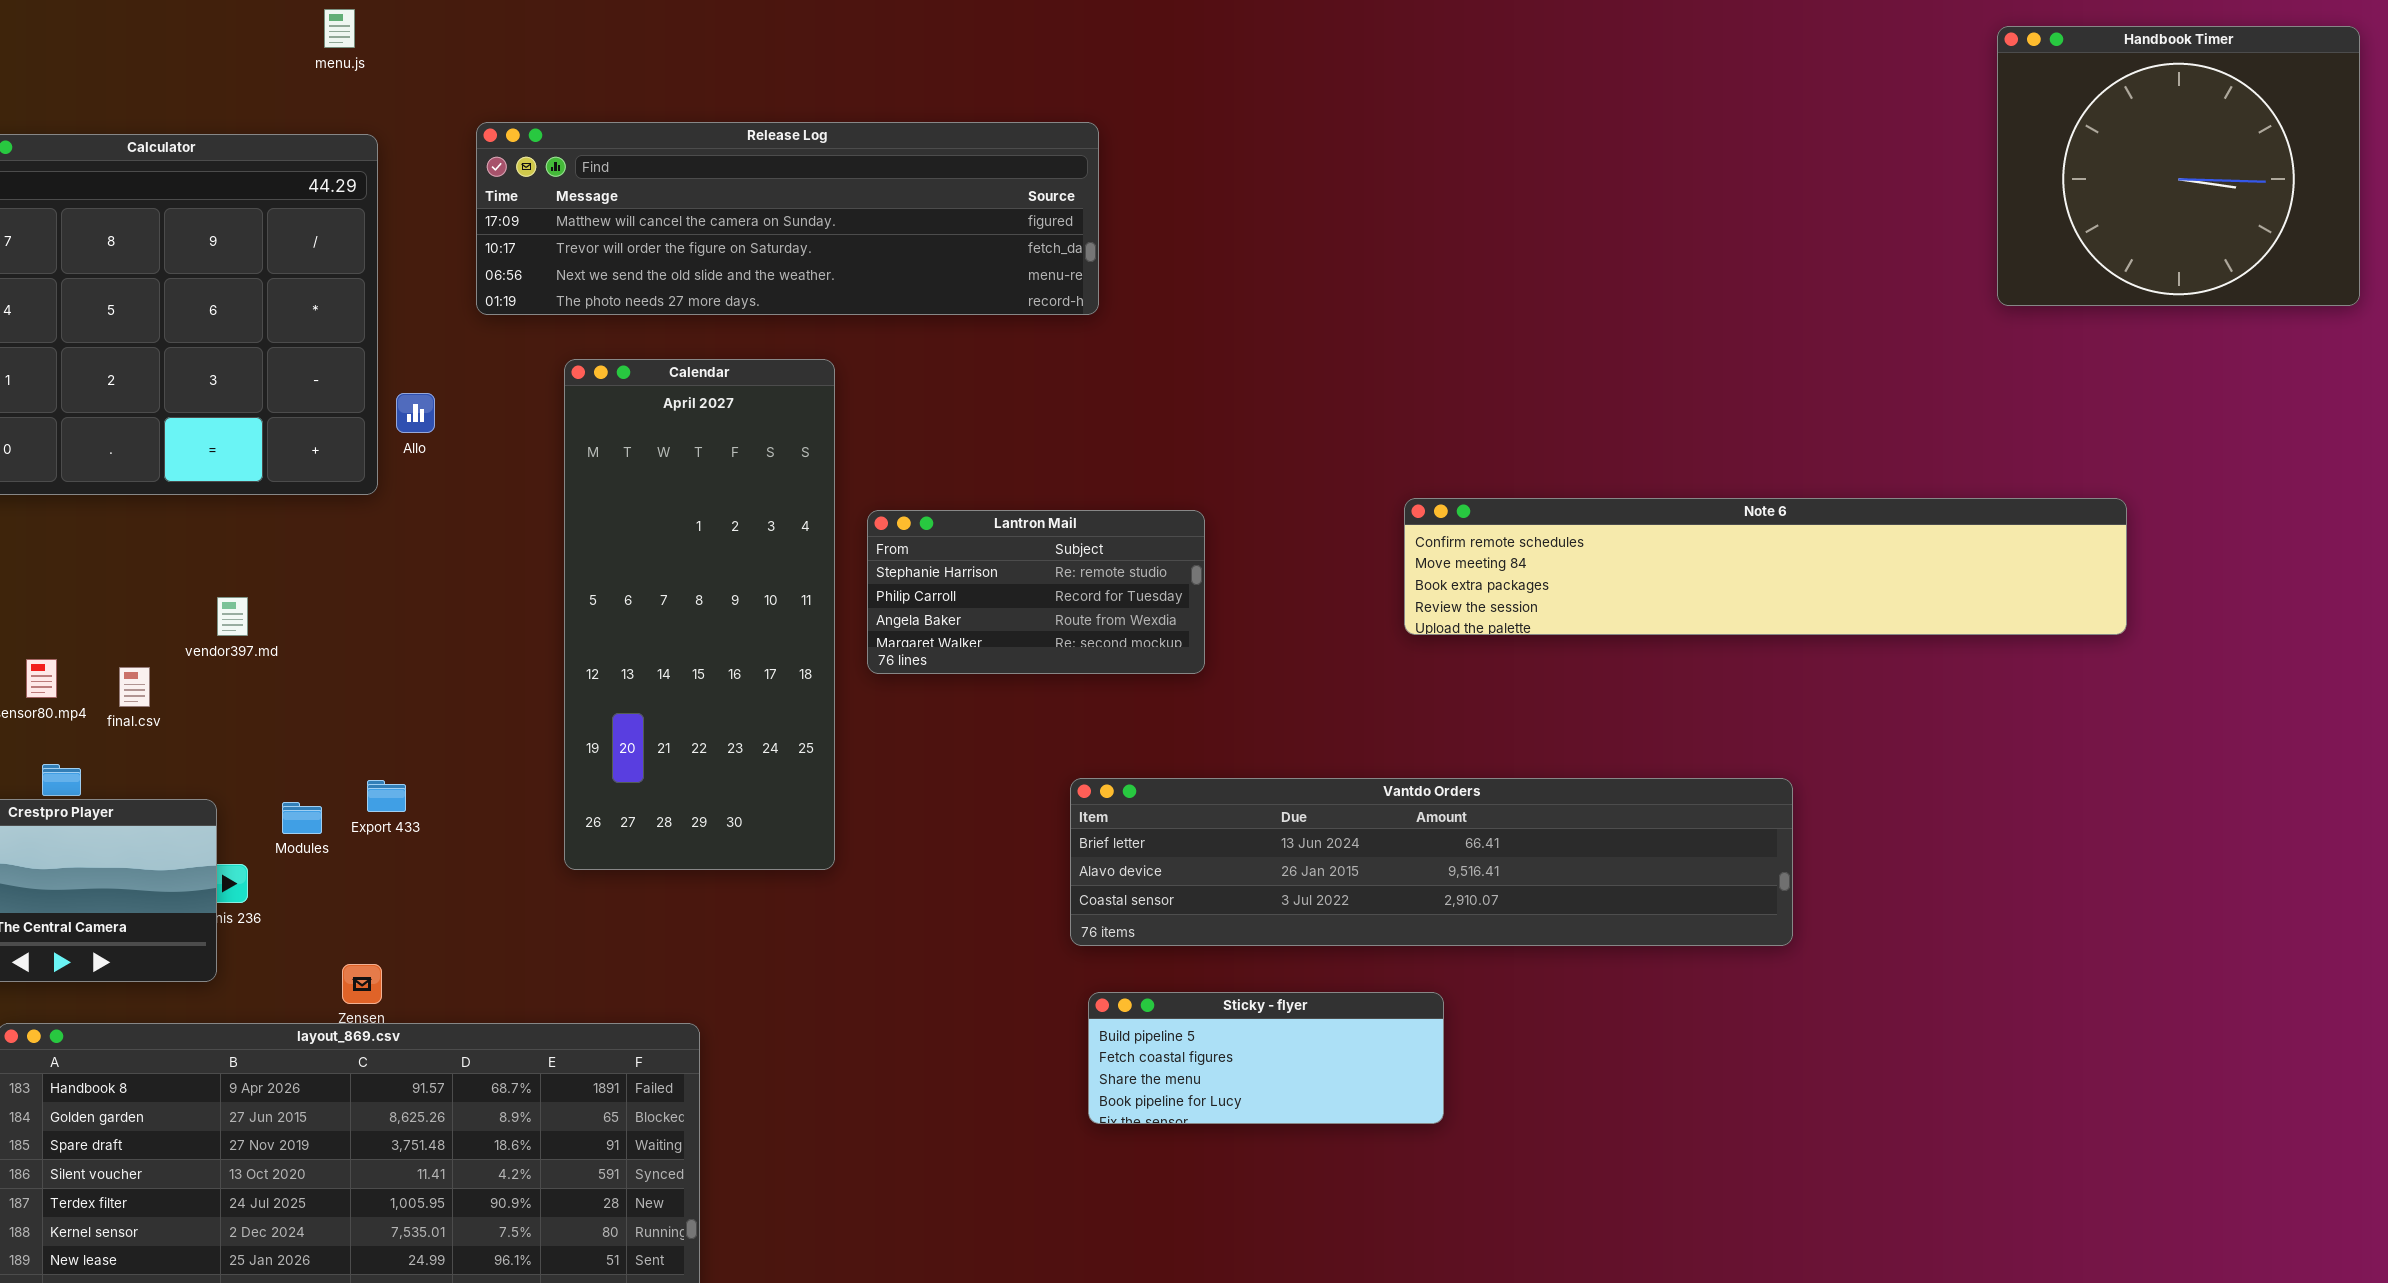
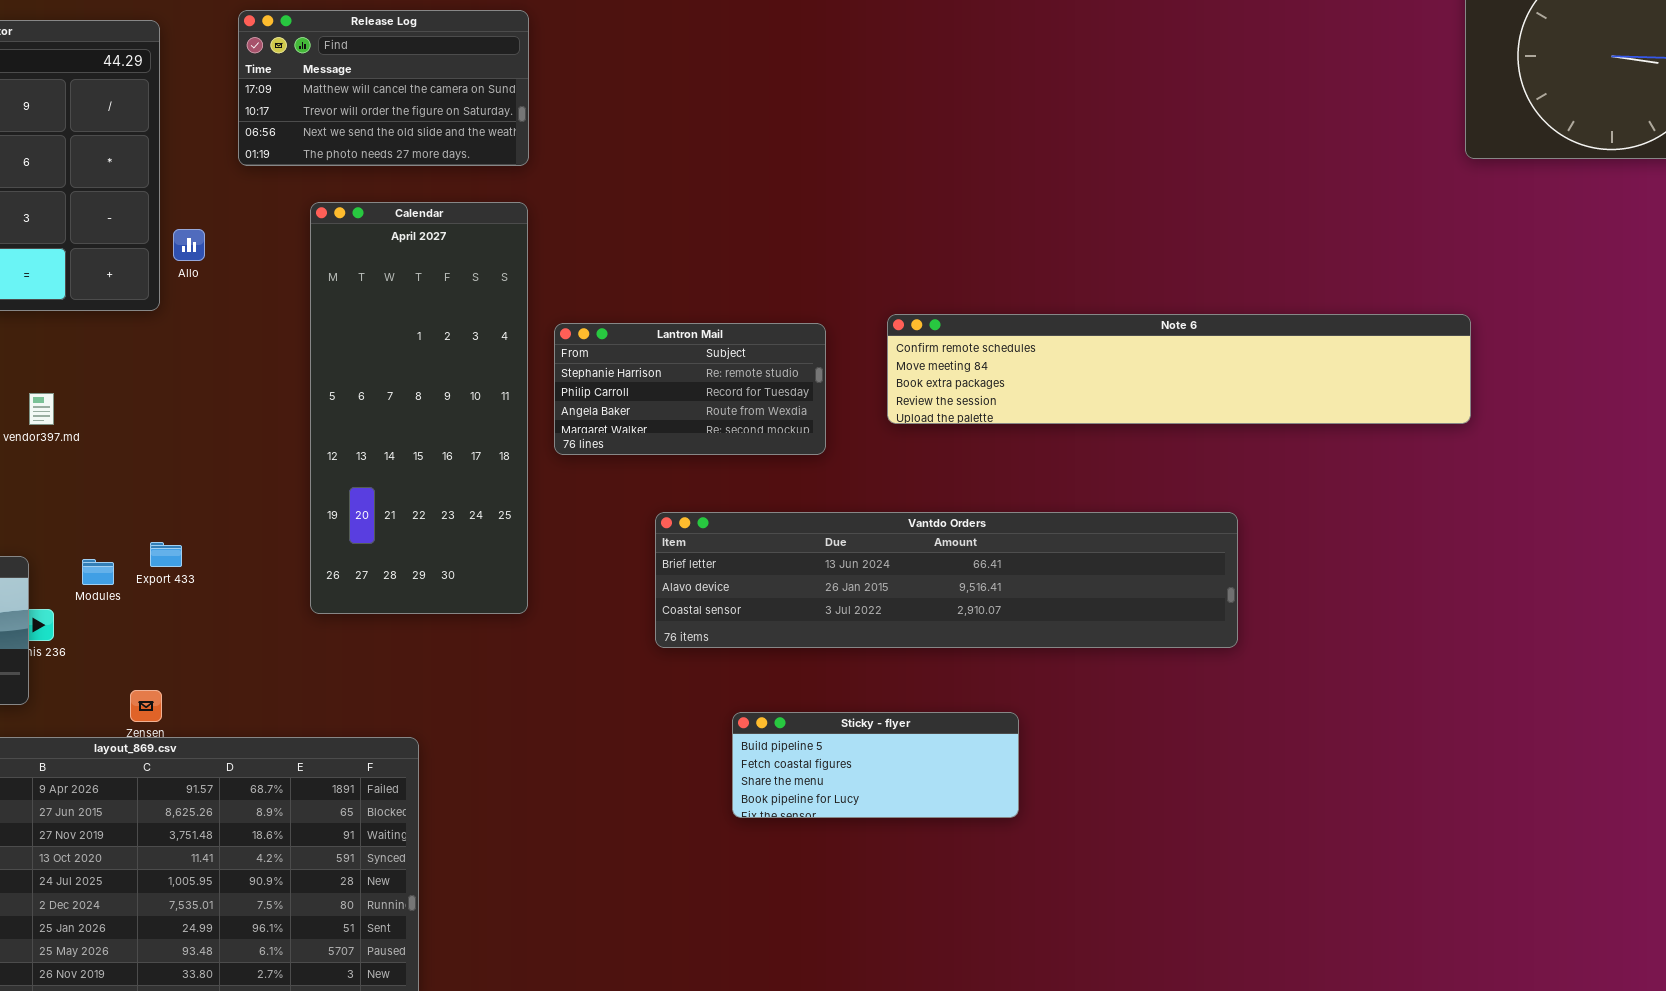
Release Log: [476,122,1099,315] -> [238,10,529,166], resized
Note 6: [1404,498,2127,635] -> [887,314,1471,424], moved
Vantdo Orders: [1070,778,1793,946] -> [655,512,1238,648], moved

